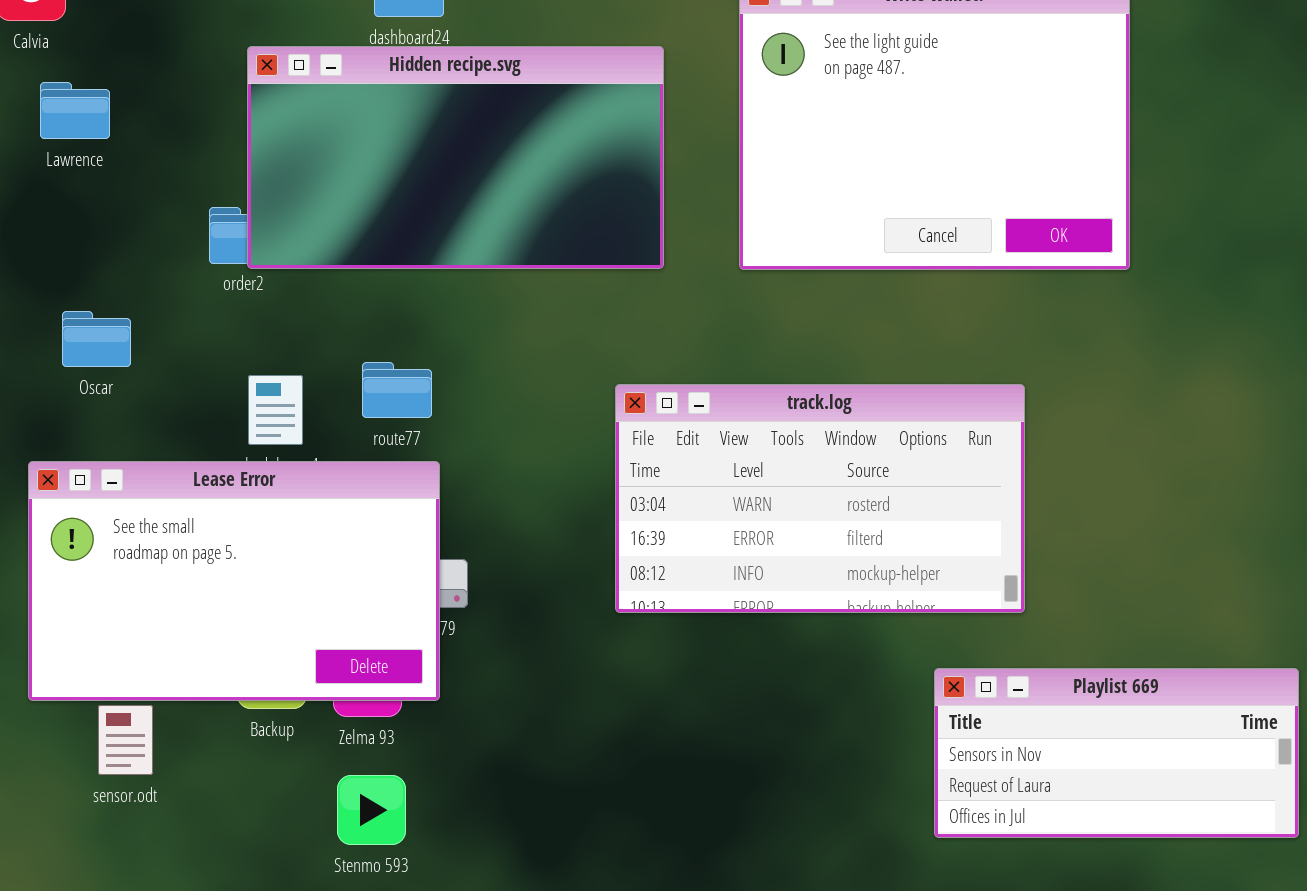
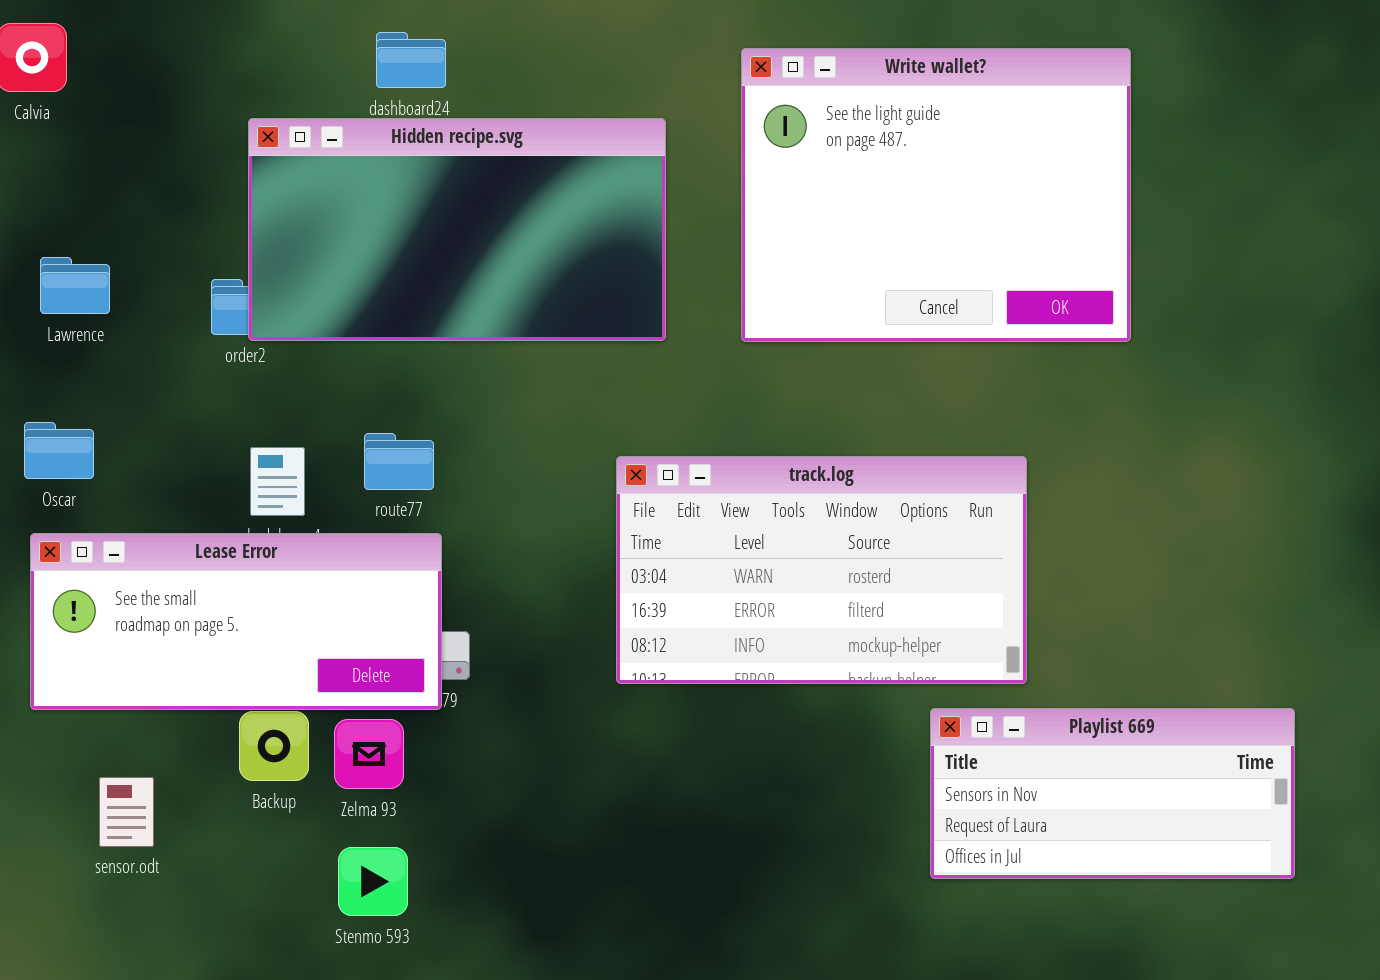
Lawrence: [40,82,110,139] -> [40,257,110,314], moved
Oscar: [62,311,131,367] -> [24,422,94,479], moved
Lease Error: [28,461,440,701] -> [30,533,442,710], resized
Playlist 669: [934,668,1299,838] -> [930,708,1295,879], moved

